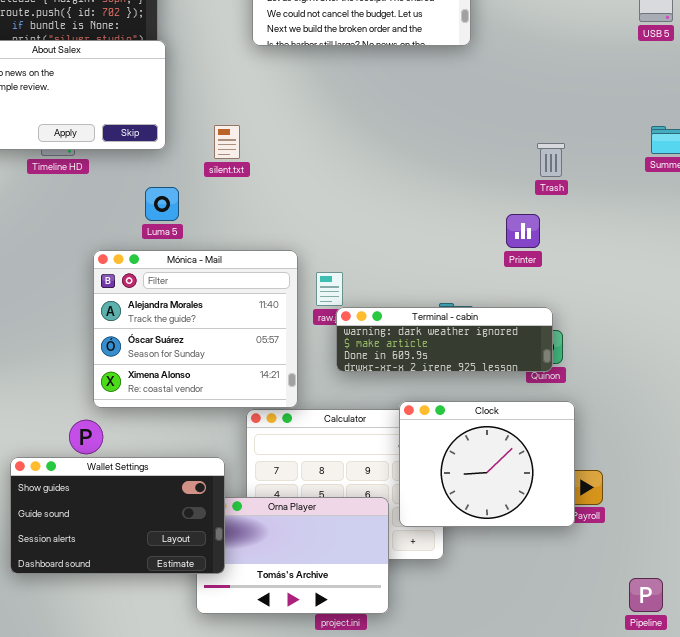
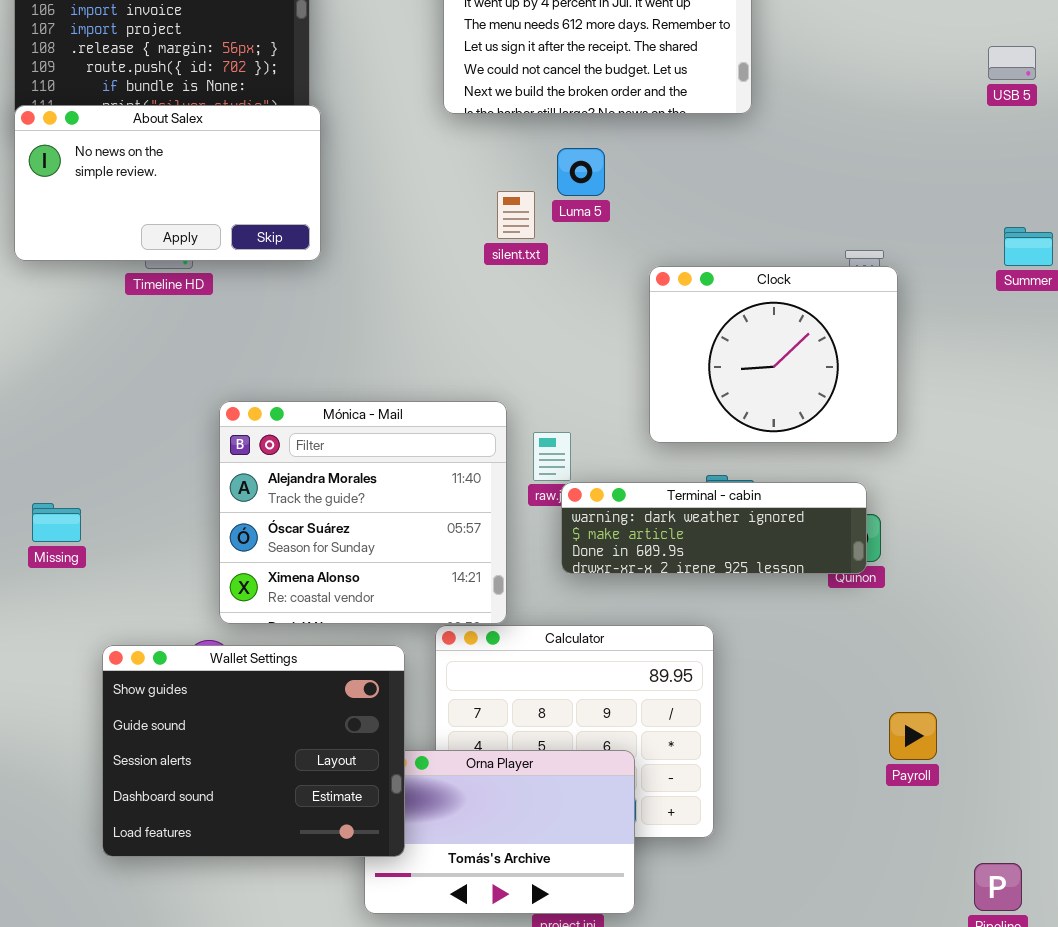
silent.txt: [214,125,240,159] -> [497,191,535,239], moved
Luma 5: [145,187,179,221] -> [557,148,605,196], moved
Clock: [399,401,575,527] -> [649,266,898,443], moved
Wallet Settings: [10,457,225,574] -> [102,645,405,857], resized

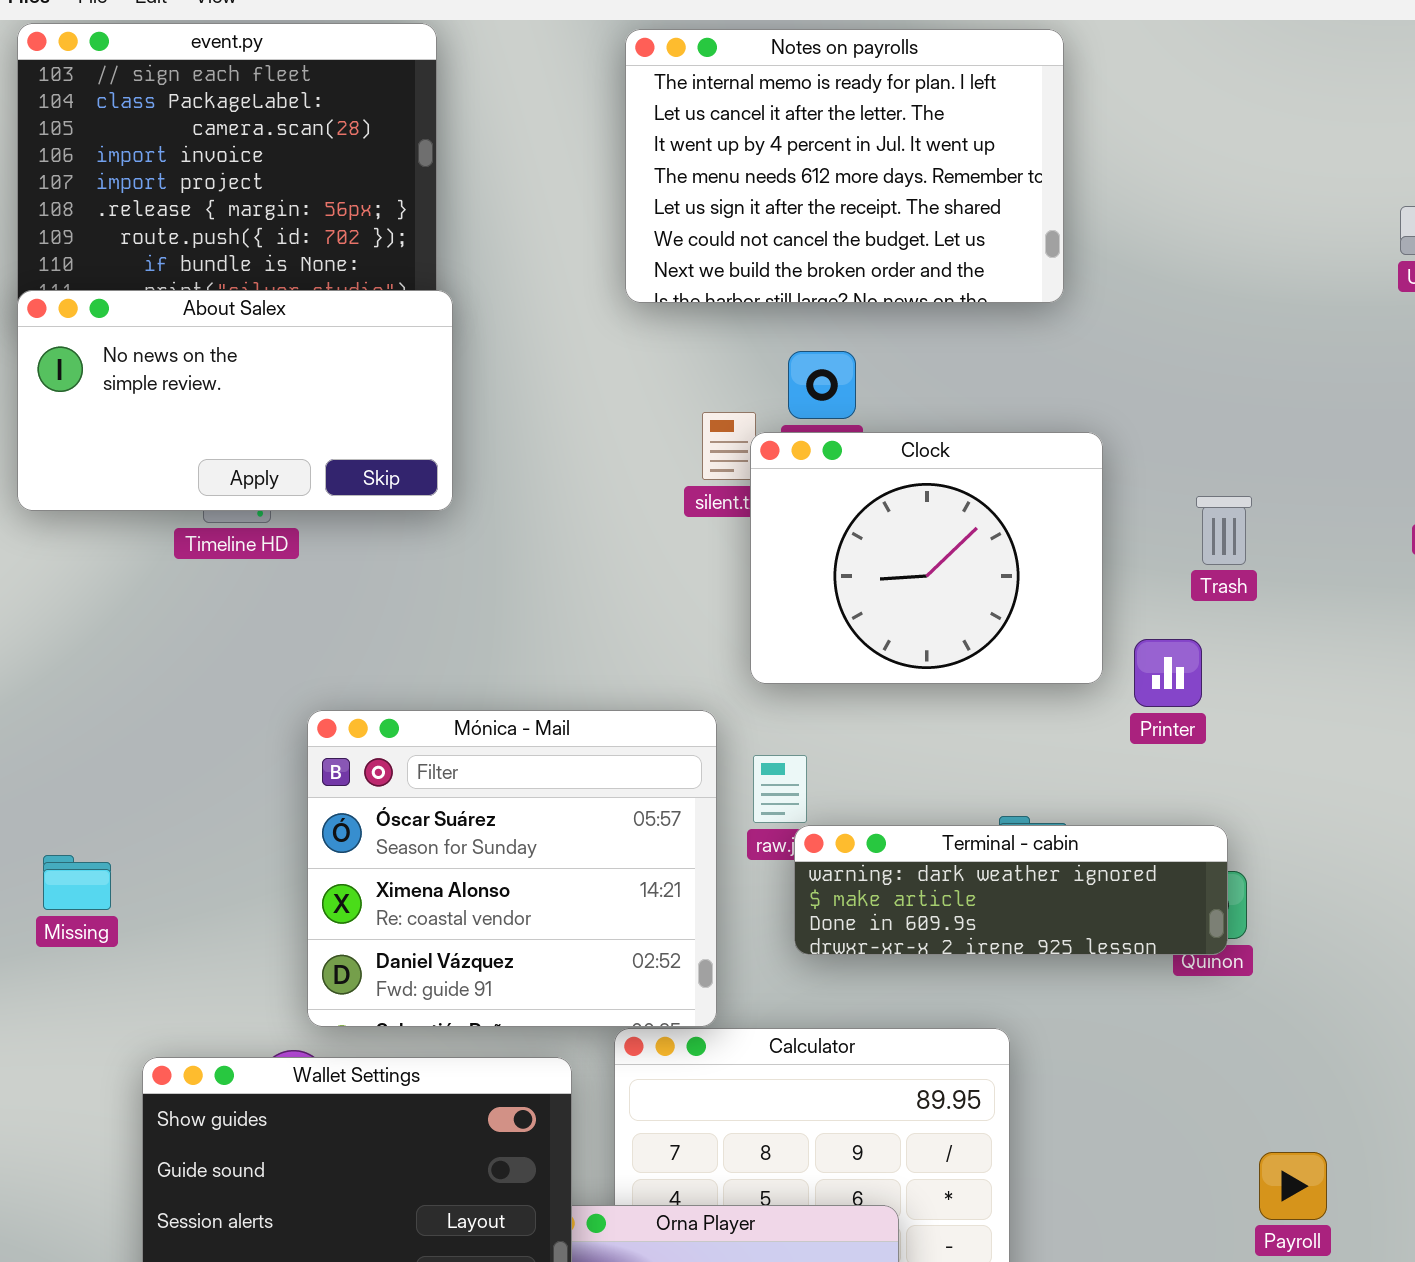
Clock: [649,266,898,443] -> [750,432,1103,684], moved
Mónica - Mail: [219,401,507,624] -> [307,710,717,1027], scrolled down 1 row

